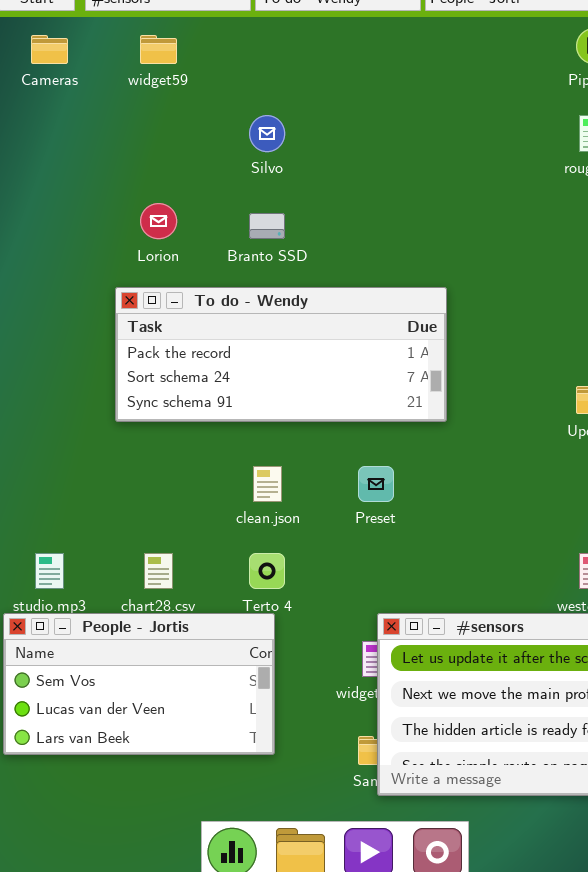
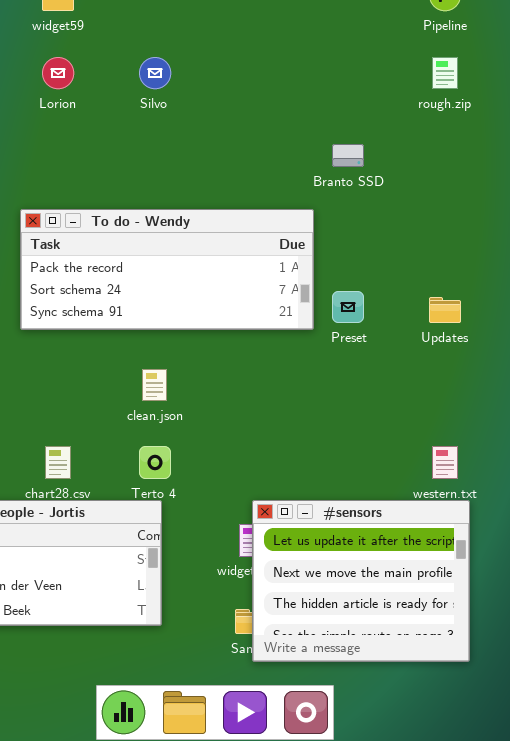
Lorion: [140,203,177,239] -> [42,57,74,89], moved
Branto SSD: [249,213,285,239] -> [332,144,364,167], moved
Preset: [358,466,394,502] -> [332,291,364,323], moved

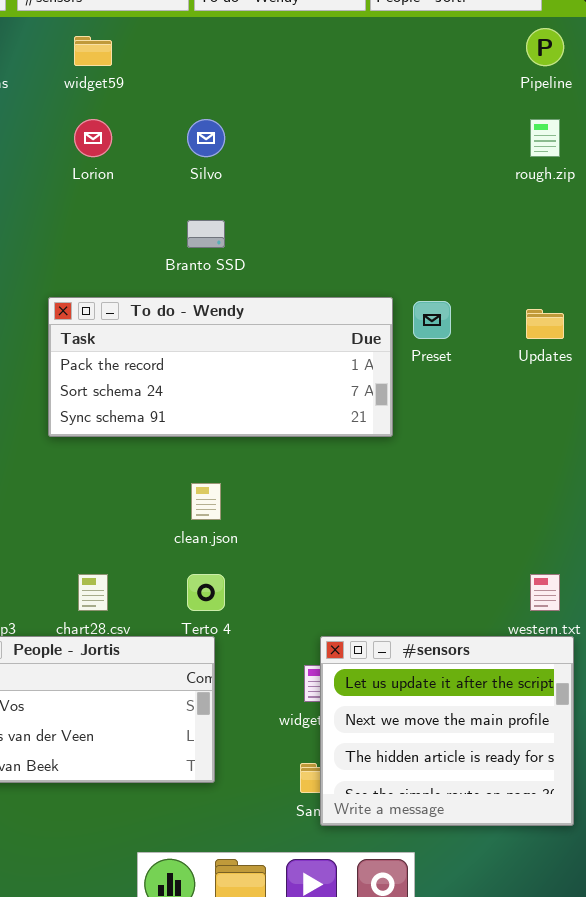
Branto SSD: [332,144,364,167] -> [187,220,225,248], moved
Preset: [332,291,364,323] -> [413,301,451,339], moved
Updates: [429,297,461,323] -> [526,309,564,339], moved

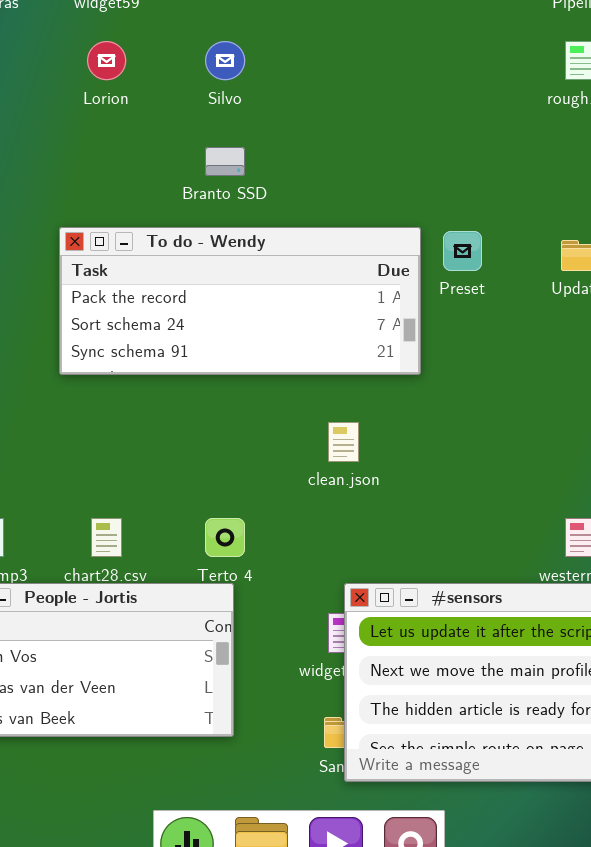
clean.json: [191,483,221,520] -> [328,422,359,462], moved

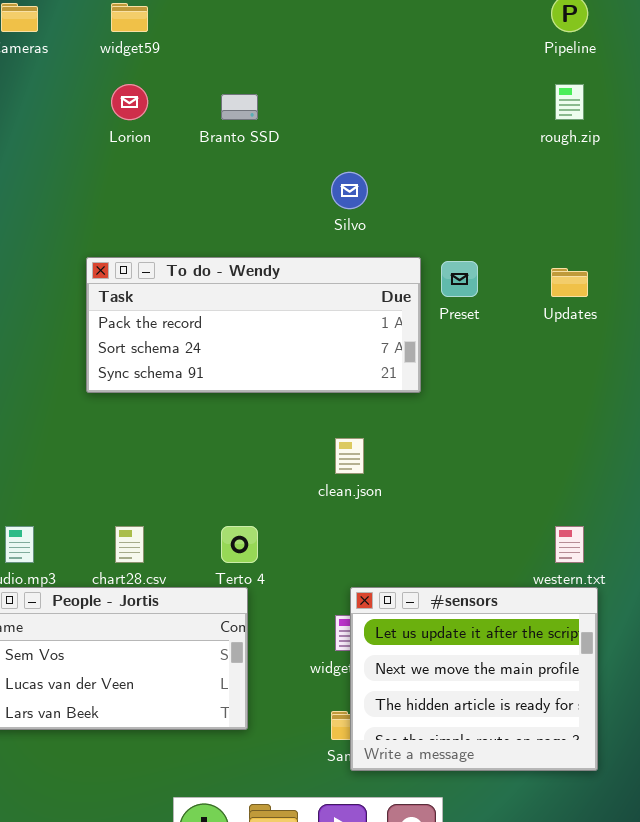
Silvo: [205,41,245,80] -> [331,172,368,209], moved
Branto SSD: [205,147,245,176] -> [221,94,258,120], moved

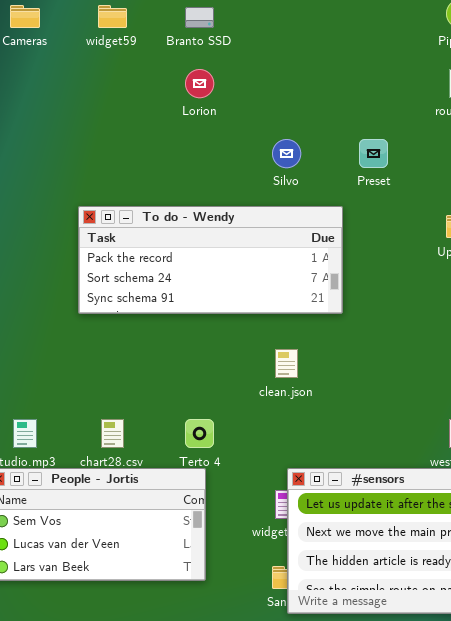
Lorion: [111,84,148,120] -> [185,69,214,98], moved
Branto SSD: [221,94,258,120] -> [185,7,214,28], moved
Preset: [441,261,478,297] -> [359,139,388,168], moved

